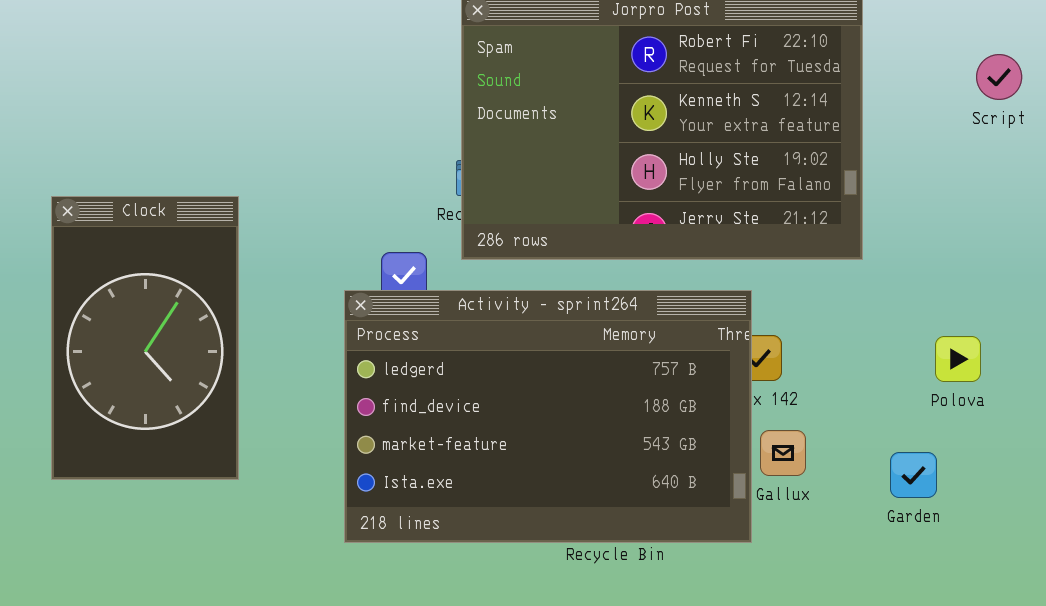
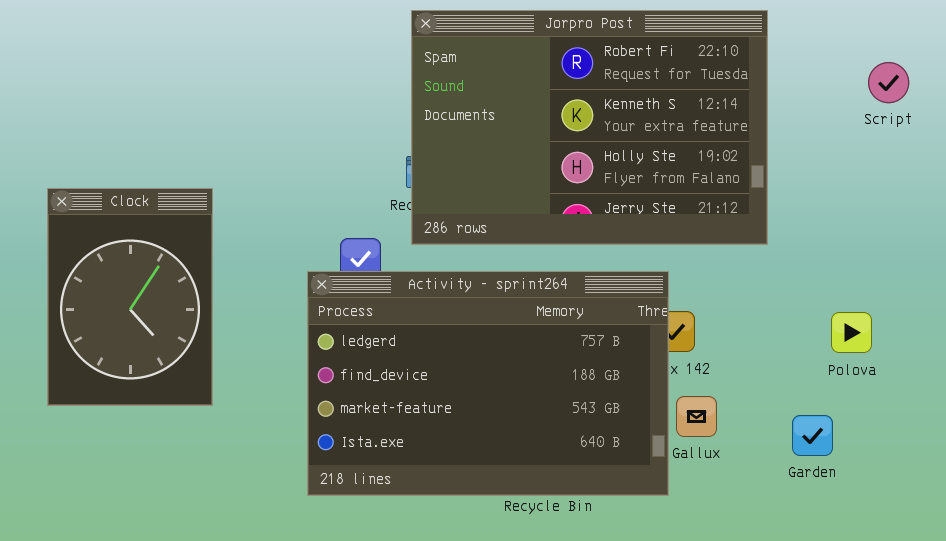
Clock: [51,196,239,480] -> [47,188,213,406], resized

